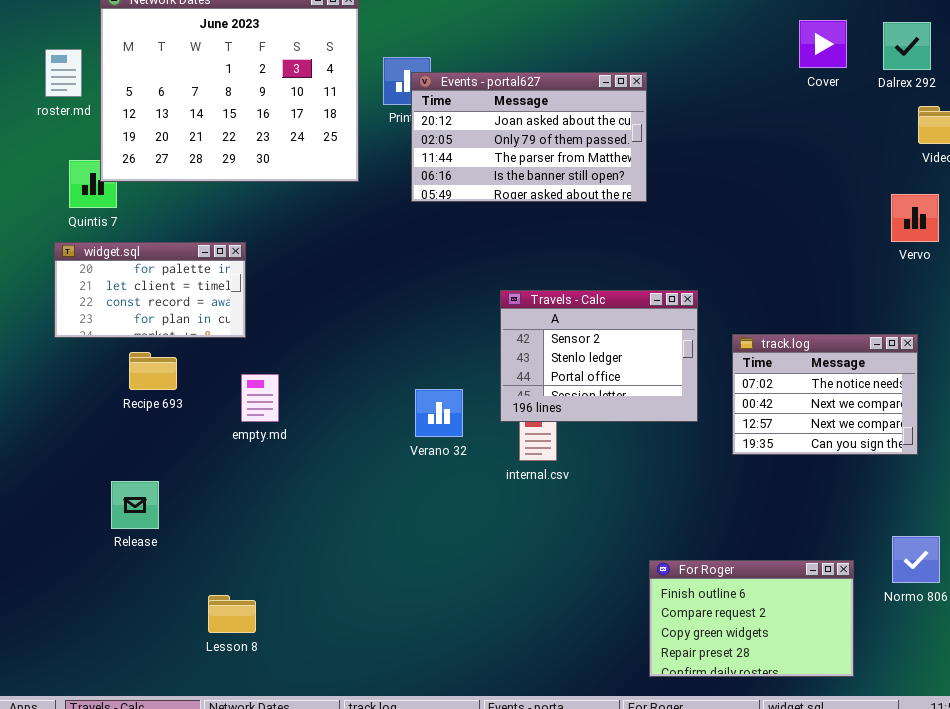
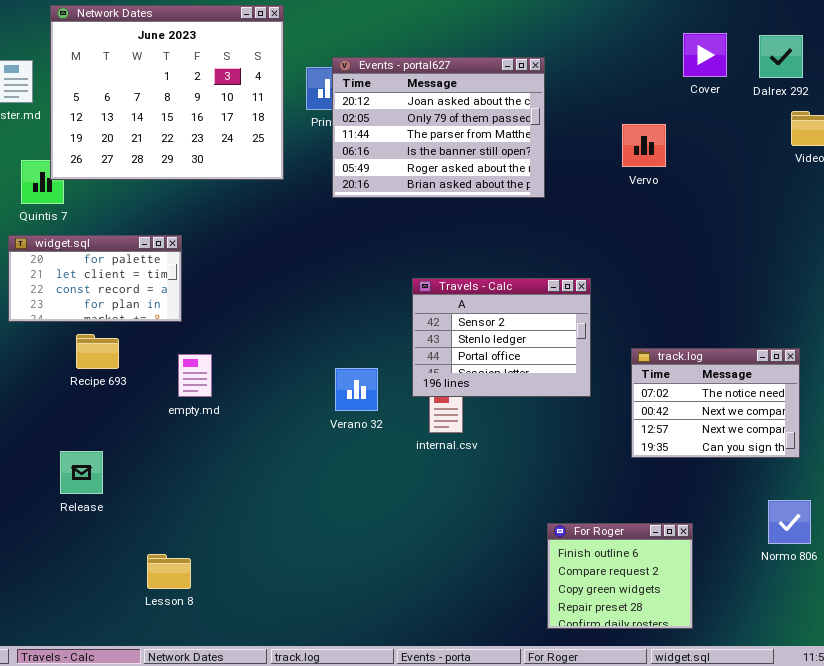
Events - portal627: [411,72,647,202] -> [332,57,545,198], resized
Vervo: [891,194,939,242] -> [622,124,666,167], moved
track.log: [732,334,918,455] -> [631,348,800,458], moved
For Roger: [649,560,854,677] -> [547,523,693,629], resized

